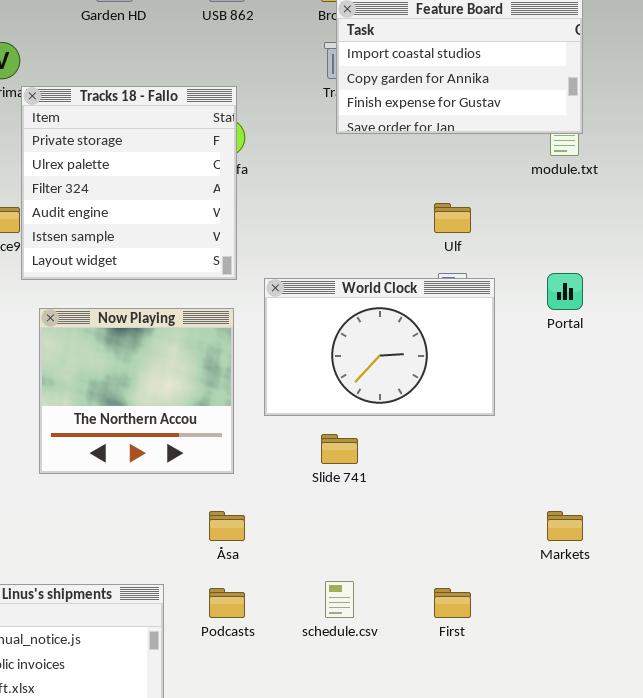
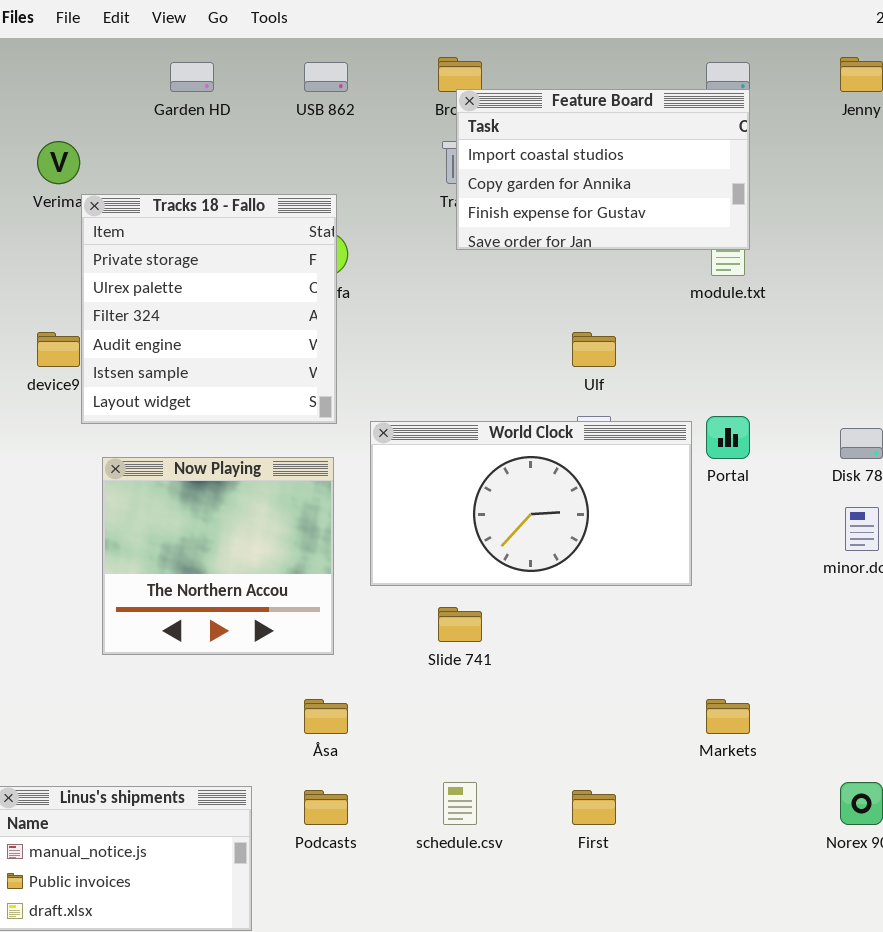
World Clock: [264,278,495,416] -> [370,421,692,586], resized

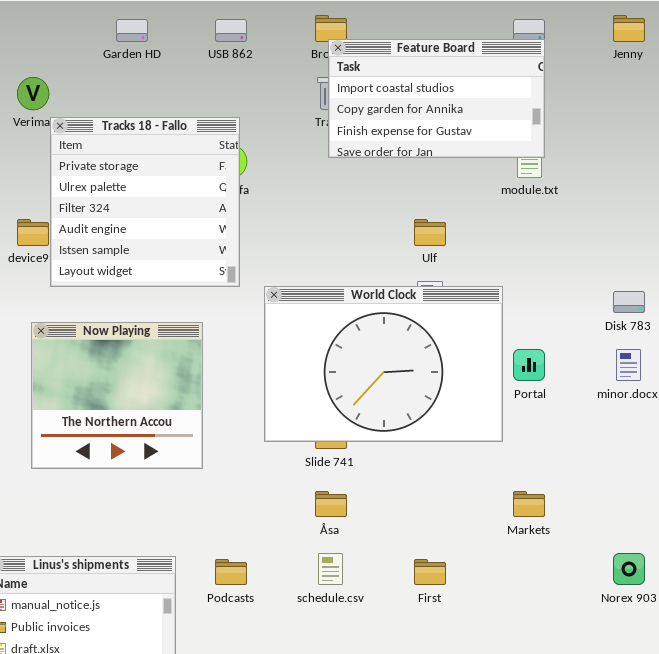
Portal: [706,416,750,459] -> [513,349,545,381], moved
World Clock: [370,421,692,586] -> [264,286,503,442], resized
Now Playing: [102,457,334,655] -> [31,322,203,469], moved
Åsa: [304,699,348,734] -> [315,491,347,517], moved

